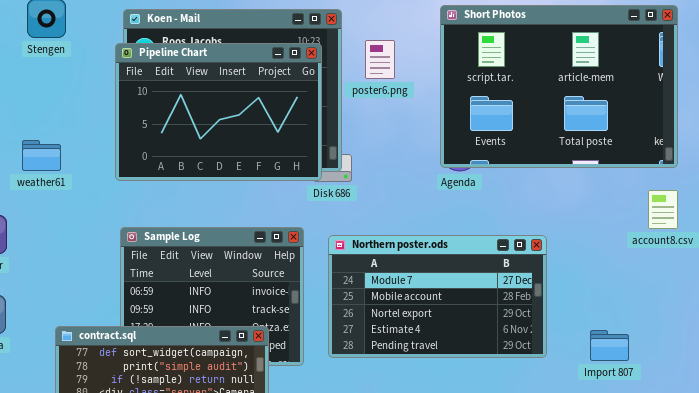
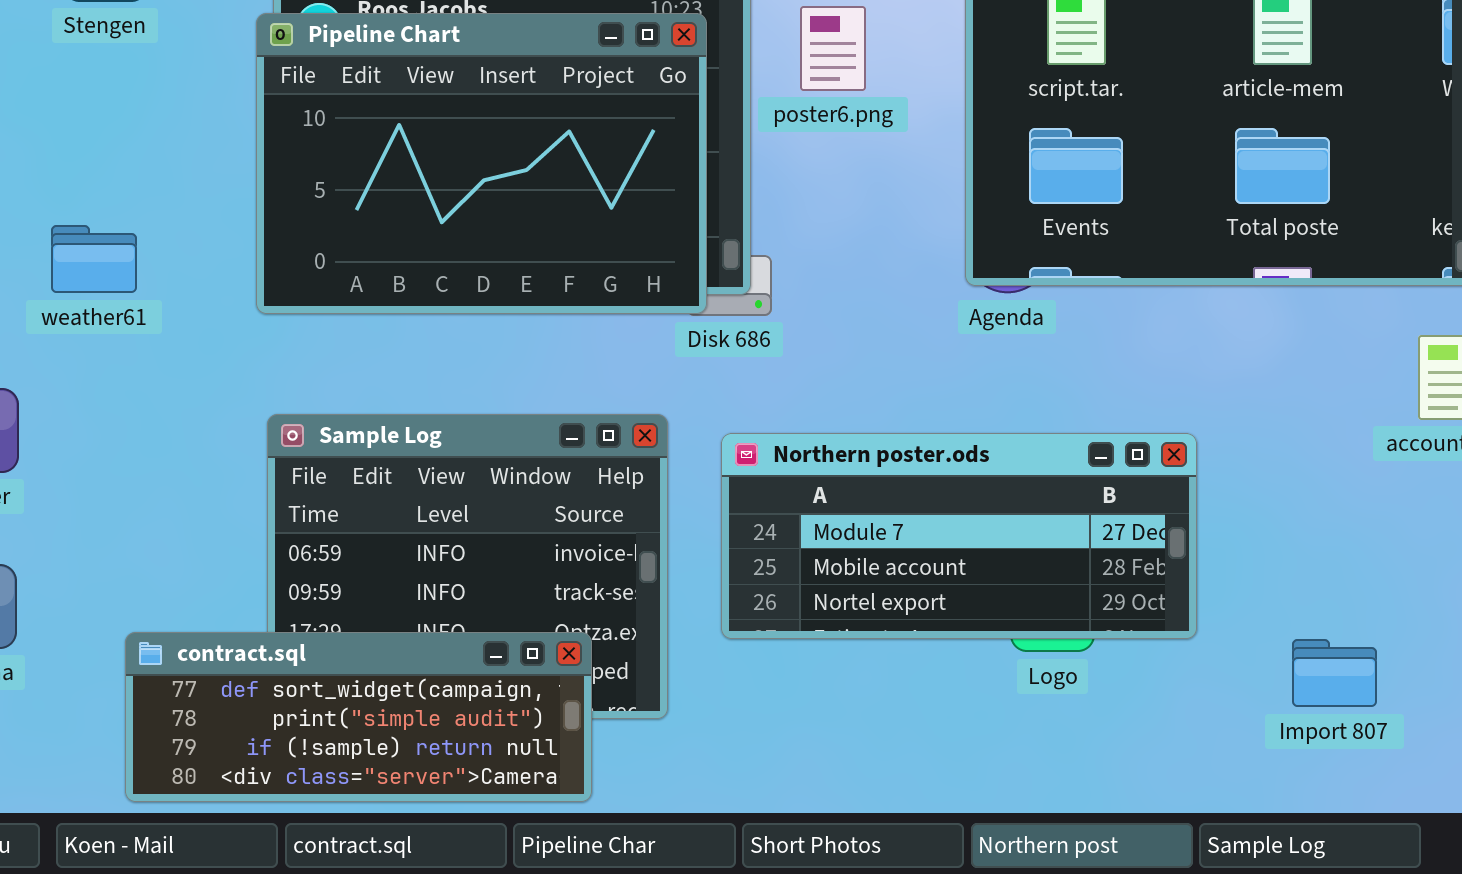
Northern poster.ods: [328,235,547,358] -> [721,433,1197,639], resized

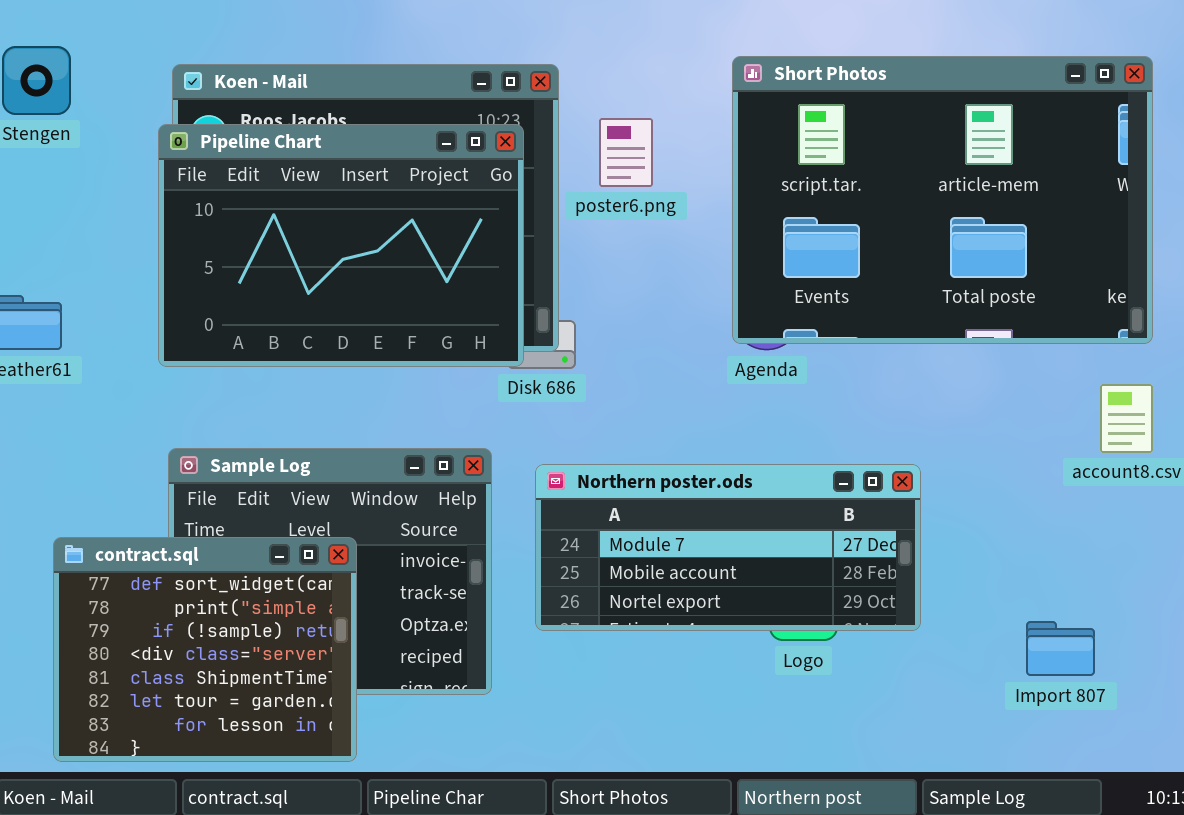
contract.sql: [125,632,592,802] -> [53,537,357,762], resized
Import 807: [1292,639,1377,707] -> [1026,621,1095,676], moved

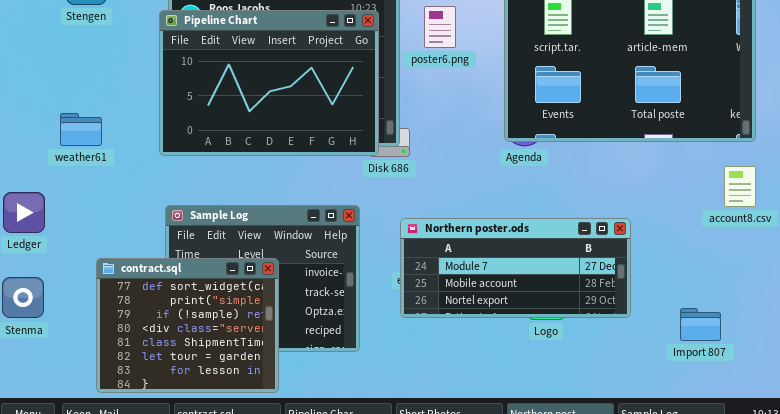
Northern poster.ods: [535,464,921,631] -> [400,218,631,318], moved

